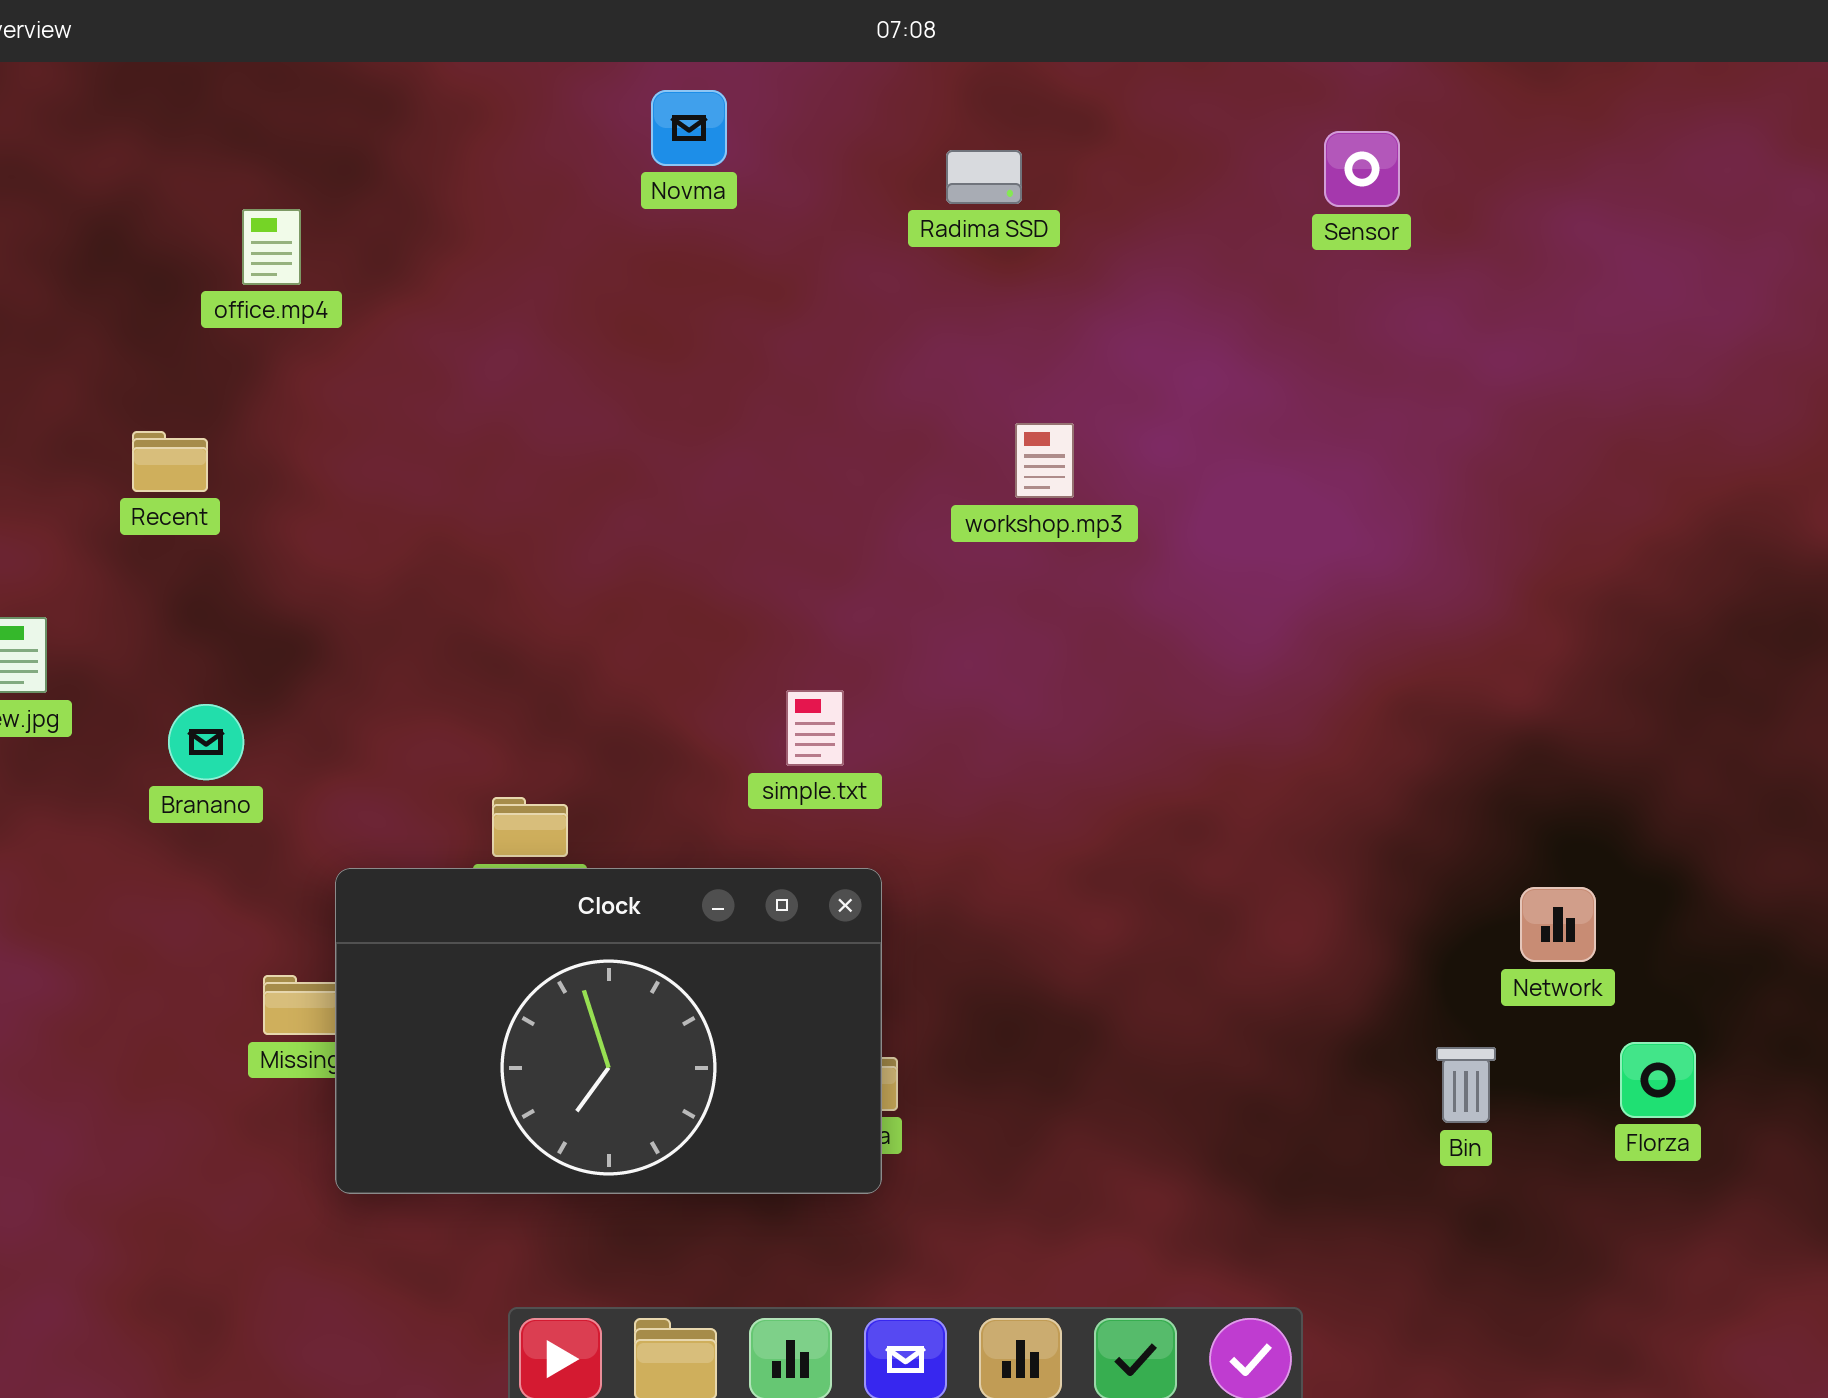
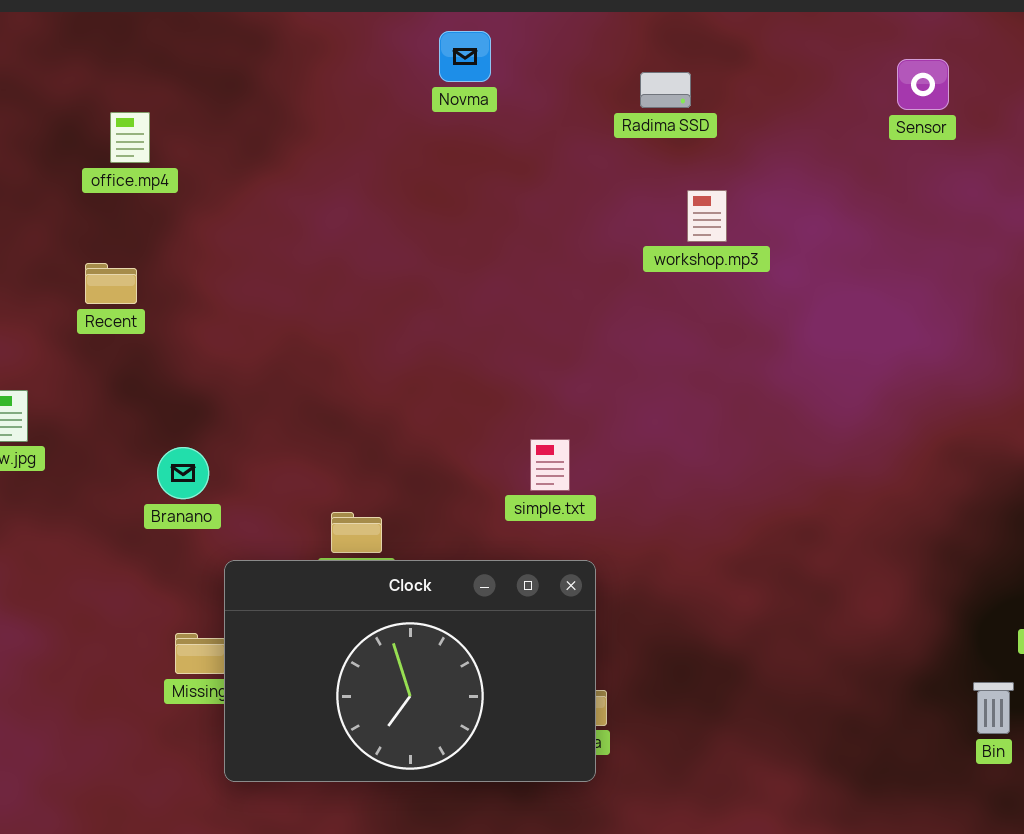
office.mp4: [242,209,301,285] -> [110,112,150,163], moved
workshop.mp3: [1015,423,1074,498] -> [687,190,727,242], moved
Branano: [168,704,244,780] -> [157,447,209,499], moved

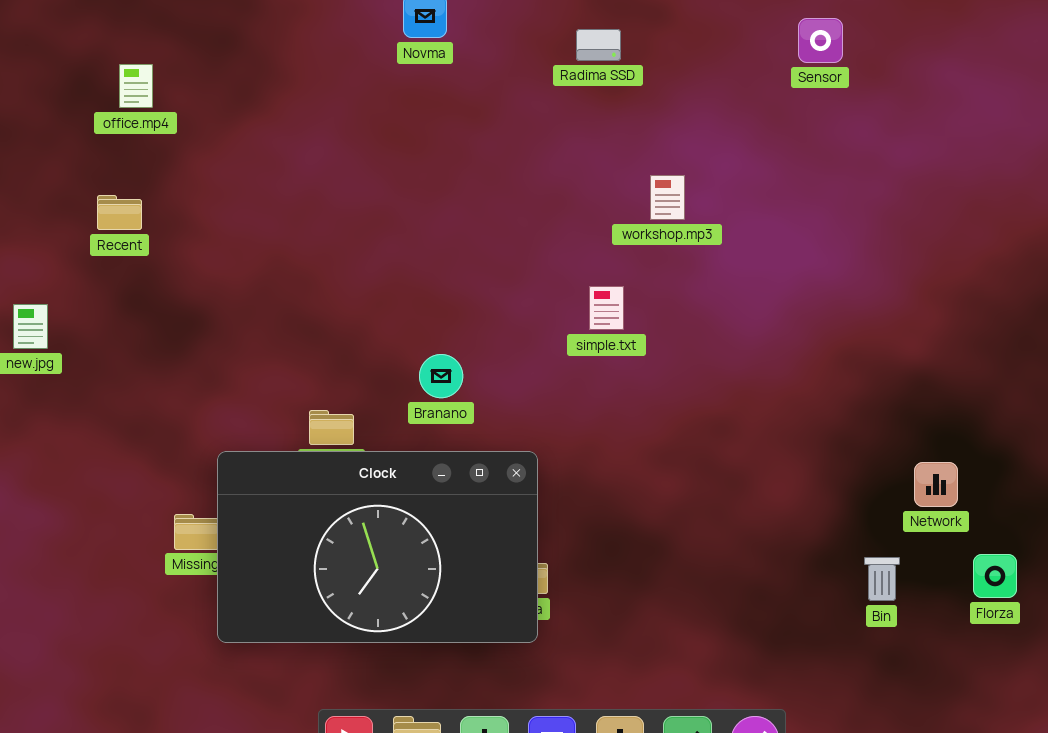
workshop.mp3: [687,190,727,242] -> [650,175,685,220], moved
simple.txt: [530,439,570,491] -> [589,286,624,330], moved
Branano: [157,447,209,499] -> [419,354,463,398], moved

